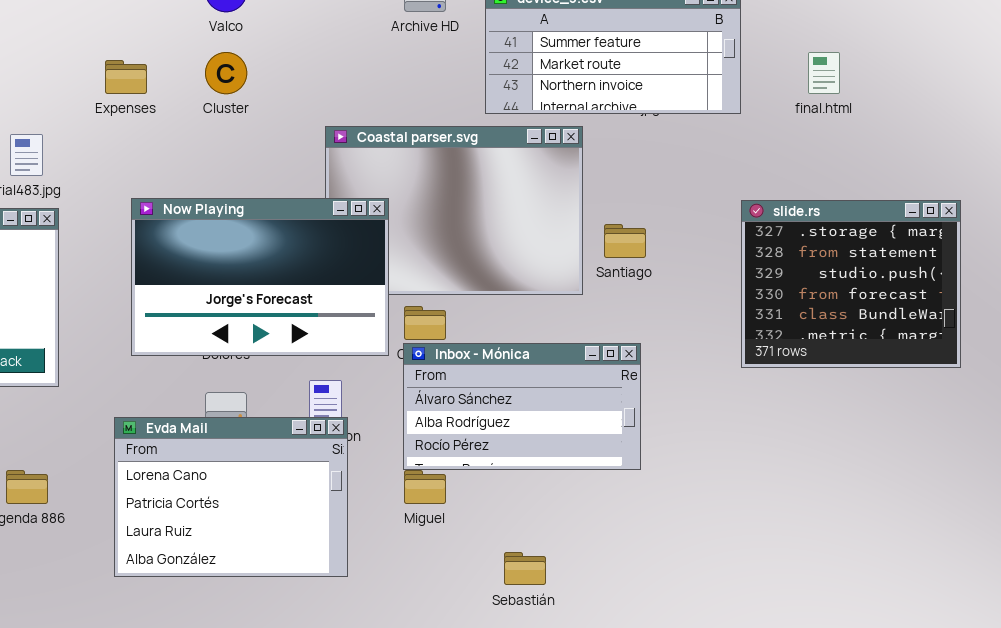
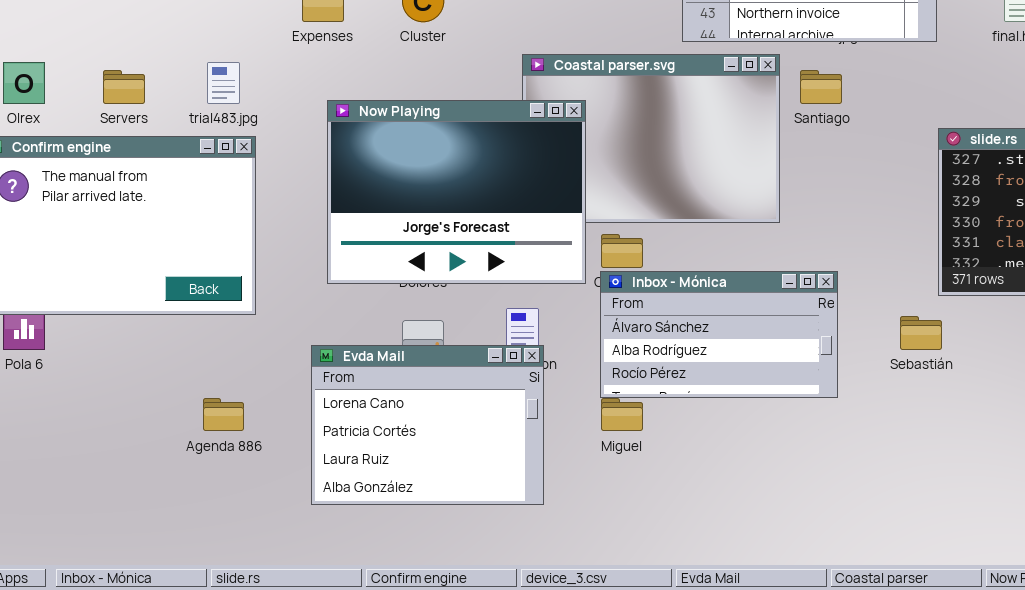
Now Playing: [131,198,389,356] -> [327,100,586,284], resized
Santiago: [604,224,646,258] -> [800,70,842,104], moved
Sebastián: [504,552,546,585] -> [900,316,942,350], moved

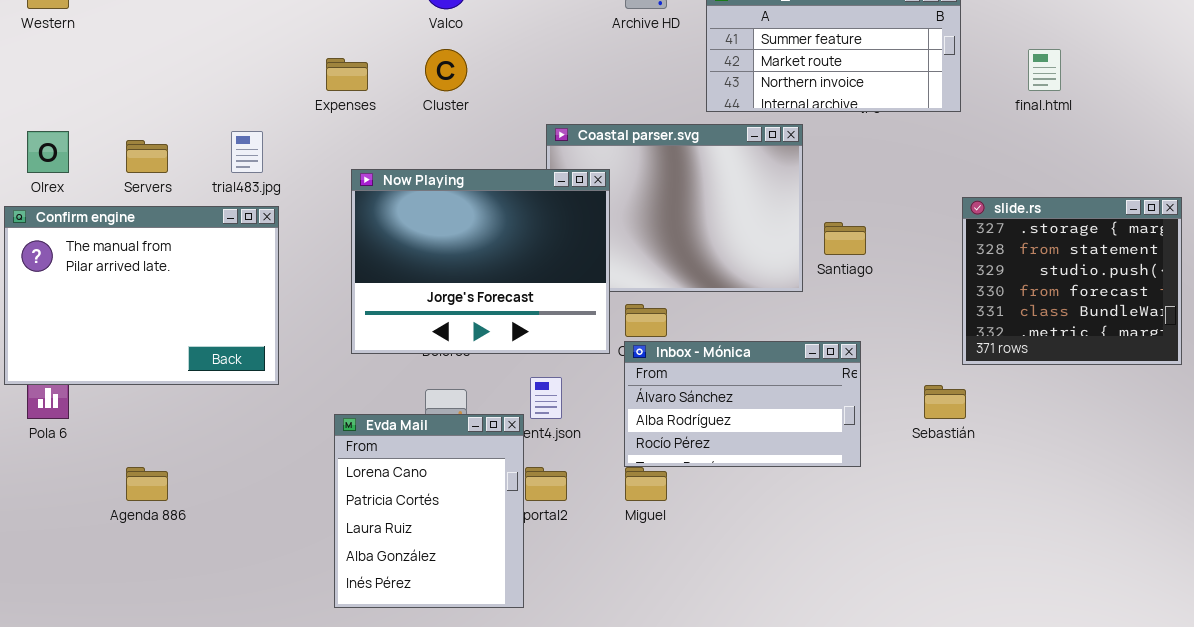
Santiago: [800,70,842,104] -> [824,222,866,255], moved
Evda Mail: [311,345,544,505] -> [334,414,524,608], resized
Agenda 886: [203,398,244,431] -> [126,467,168,501], moved

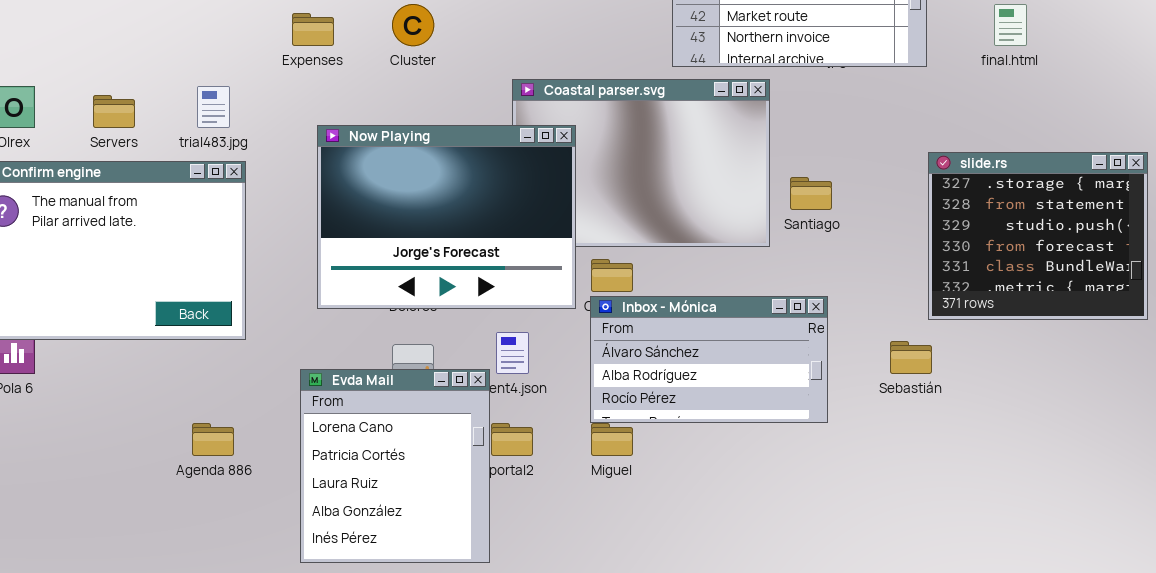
Agenda 886: [126,467,168,501] -> [192,423,234,456], moved

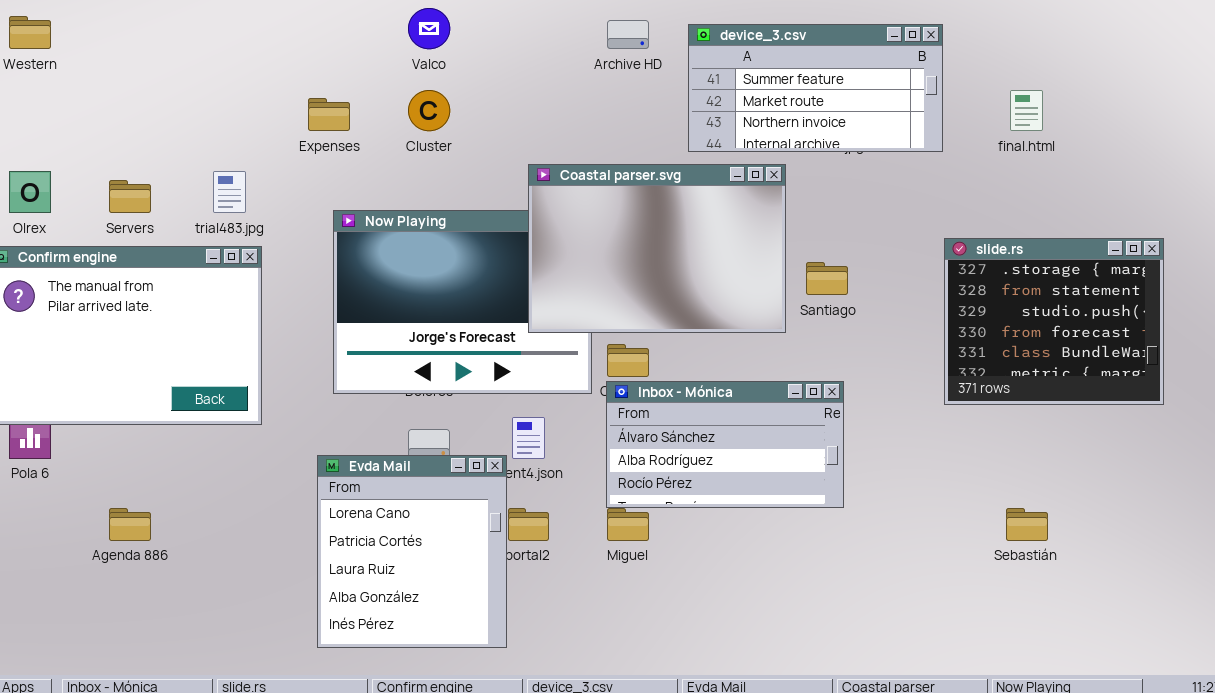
Coastal parser.svg: [512,79,770,247] -> [528,164,786,333], raised
Sebastián: [890,341,932,374] -> [1006,508,1048,541], moved
Agenda 886: [192,423,234,456] -> [109,508,151,541], moved

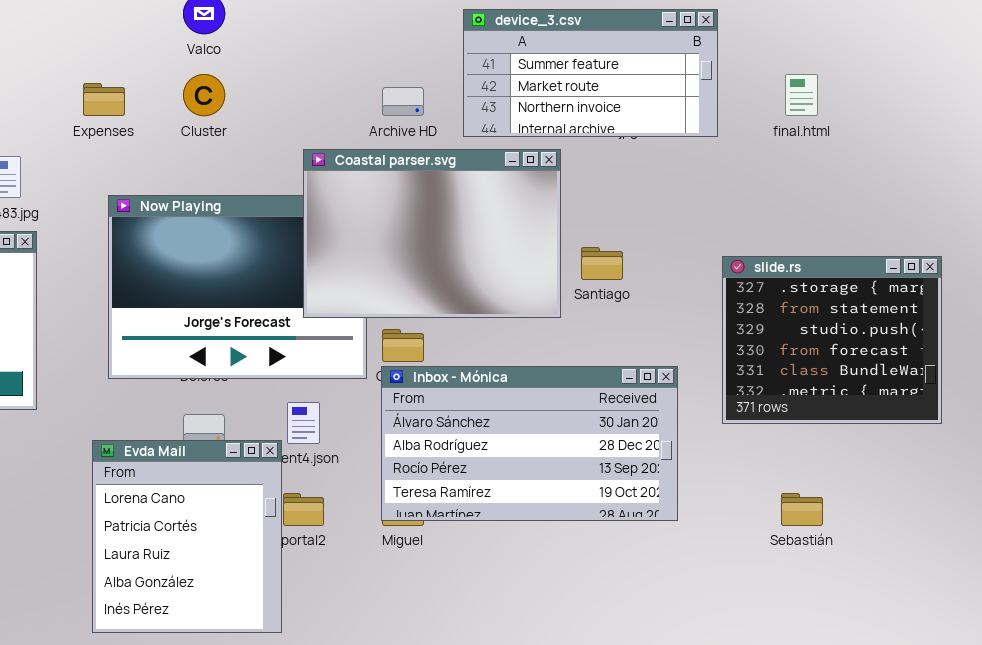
Archive HD: [607,20,649,49] -> [382,87,424,116], moved
slide.rs: [944,238,1164,405] -> [722,256,942,424], moved
Inbox - Mónica: [606,381,844,508] -> [381,366,678,521], resized

